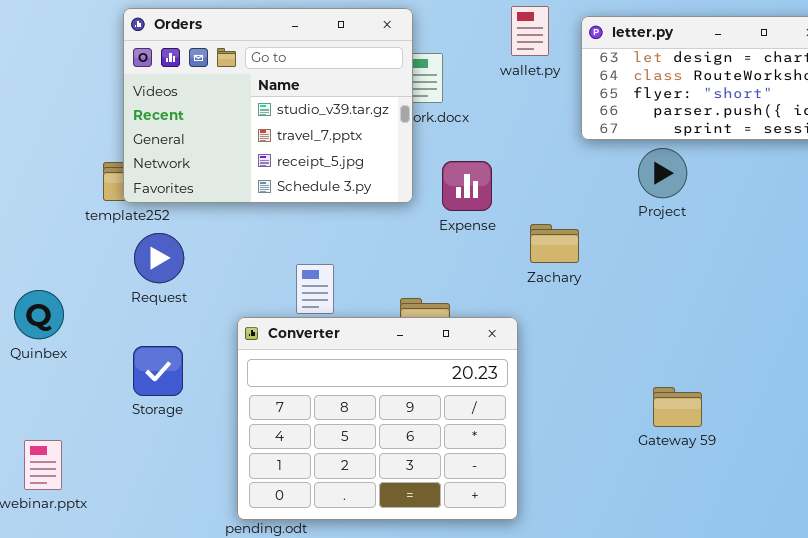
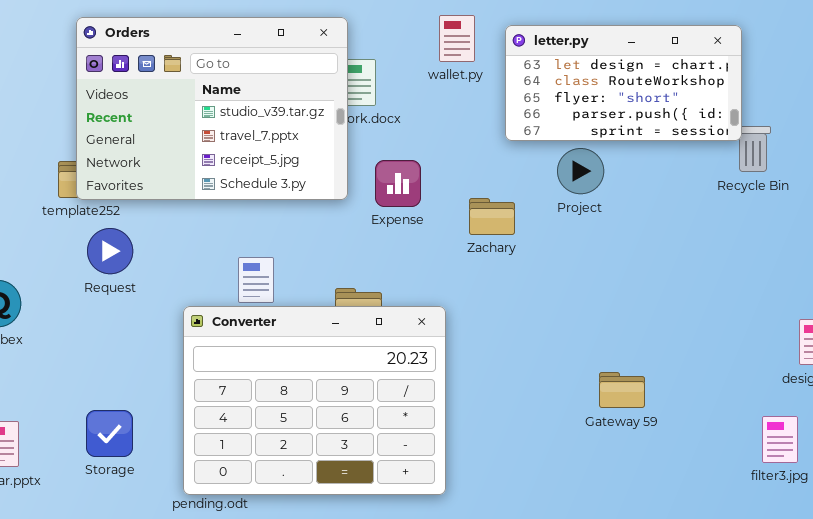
Zachary: [530,224,579,263] -> [469,198,515,235], moved
Storage: [133,346,183,396] -> [86,410,133,457], moved
Gateway 59: [653,387,702,427] -> [599,372,645,408], moved

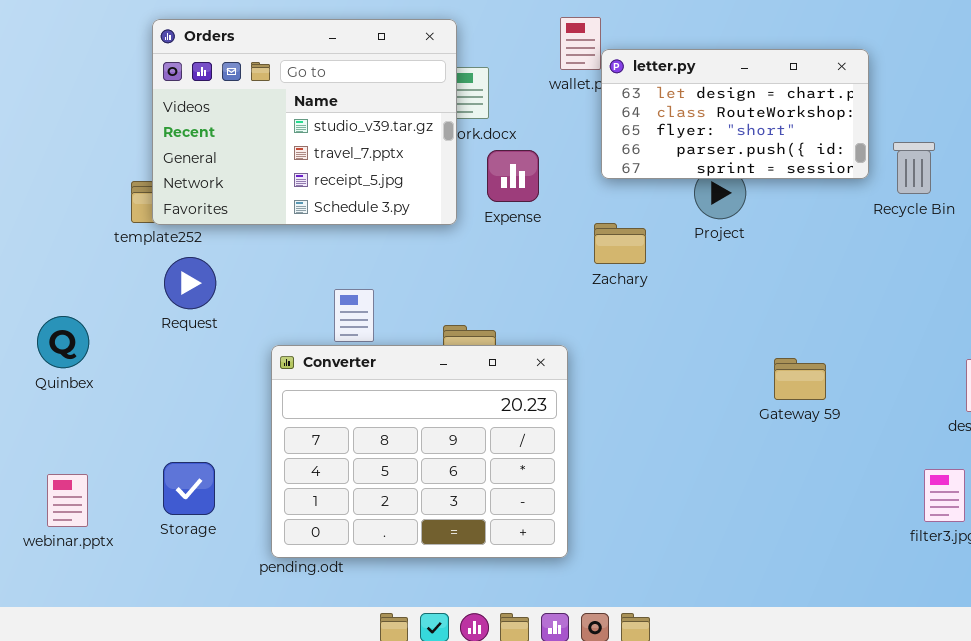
letter.py: [505,25,742,141] -> [601,49,869,179], moved
Expense: [375,160,421,207] -> [487,150,539,202], moved
Gateway 59: [599,372,645,408] -> [774,358,826,400], moved

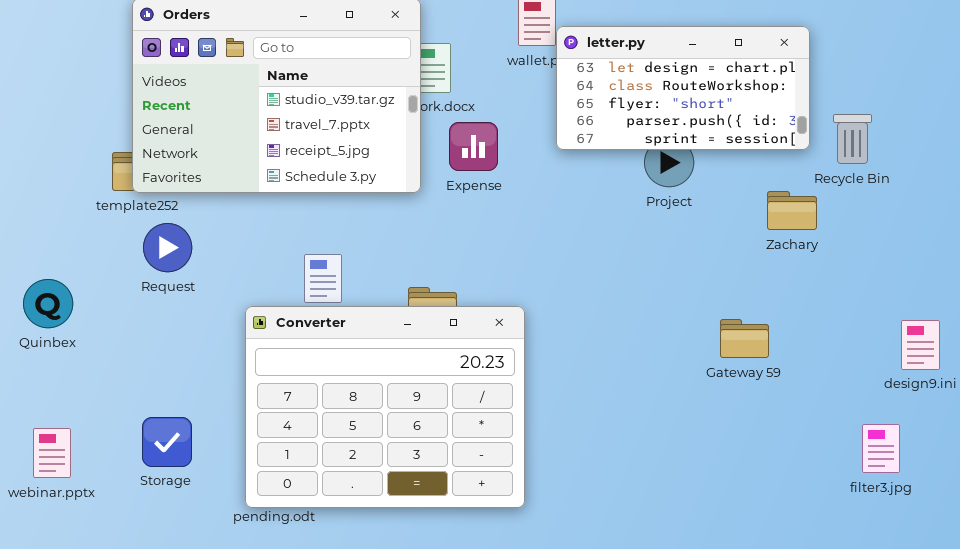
Zachary: [594,223,646,264] -> [767,191,817,230], moved

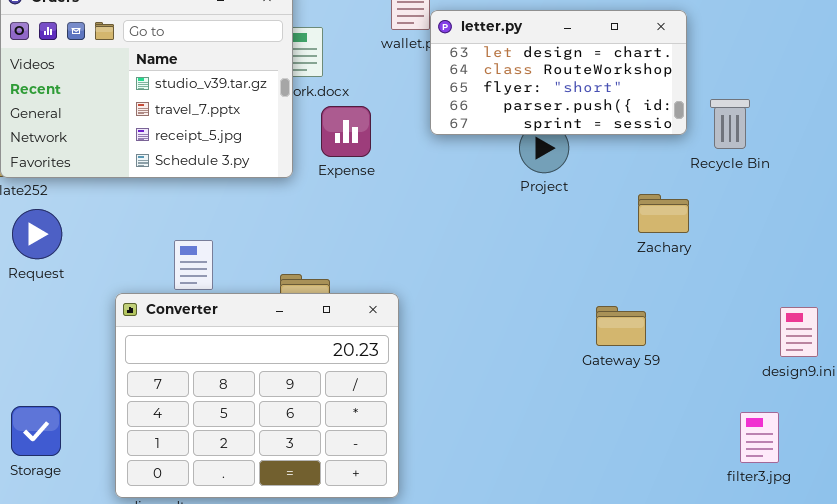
Zachary: [767,191,817,230] -> [638,194,689,233], moved

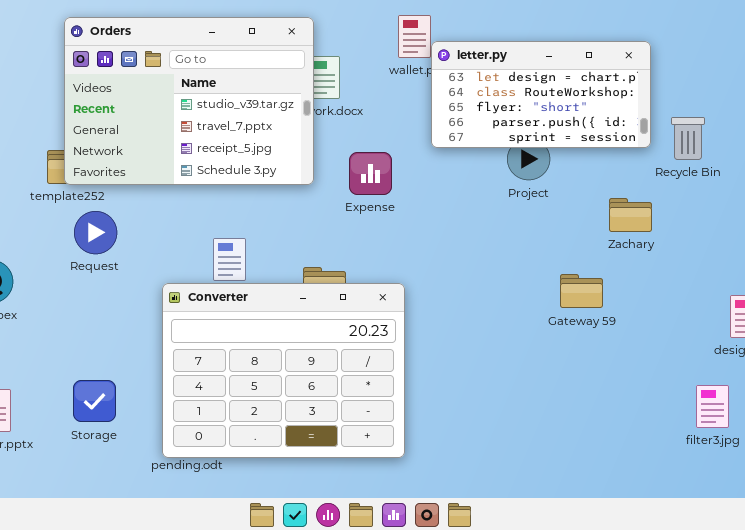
Expense: [321,106,371,157] -> [349,152,392,195], moved
Gateway 59: [596,306,646,346] -> [560,274,603,308], moved

